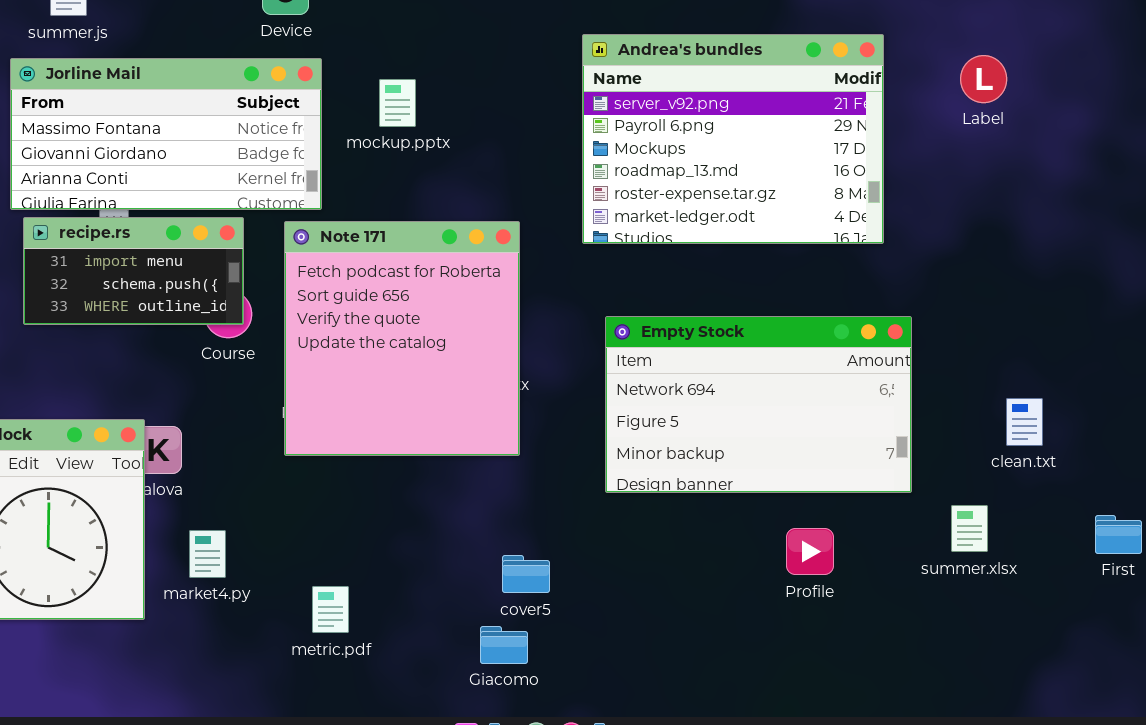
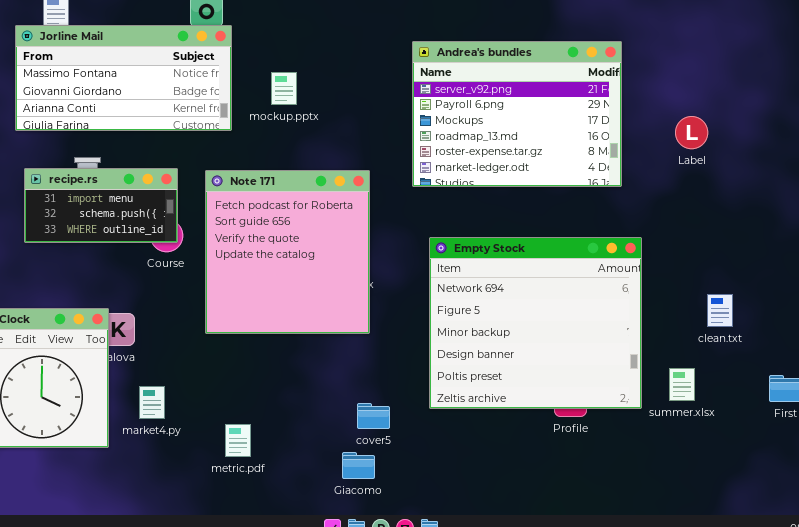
Label: [960,55,1007,103] -> [675,116,708,149], moved
Jorline Mail: [10,58,322,210] -> [15,25,232,131], moved
Empty Stock: [605,316,912,493] -> [429,237,642,409], resized

